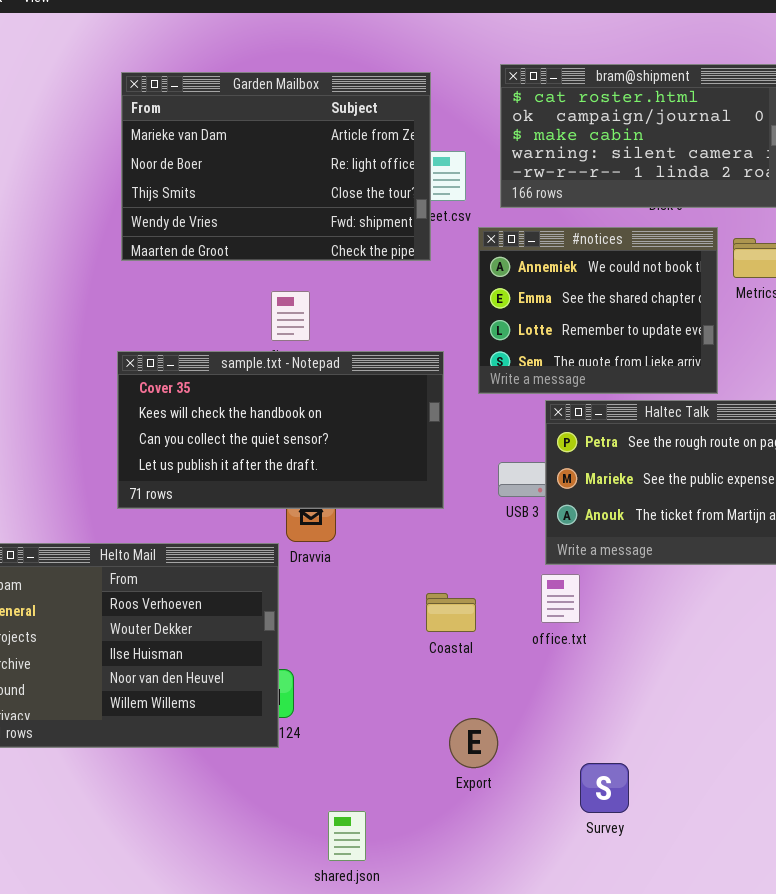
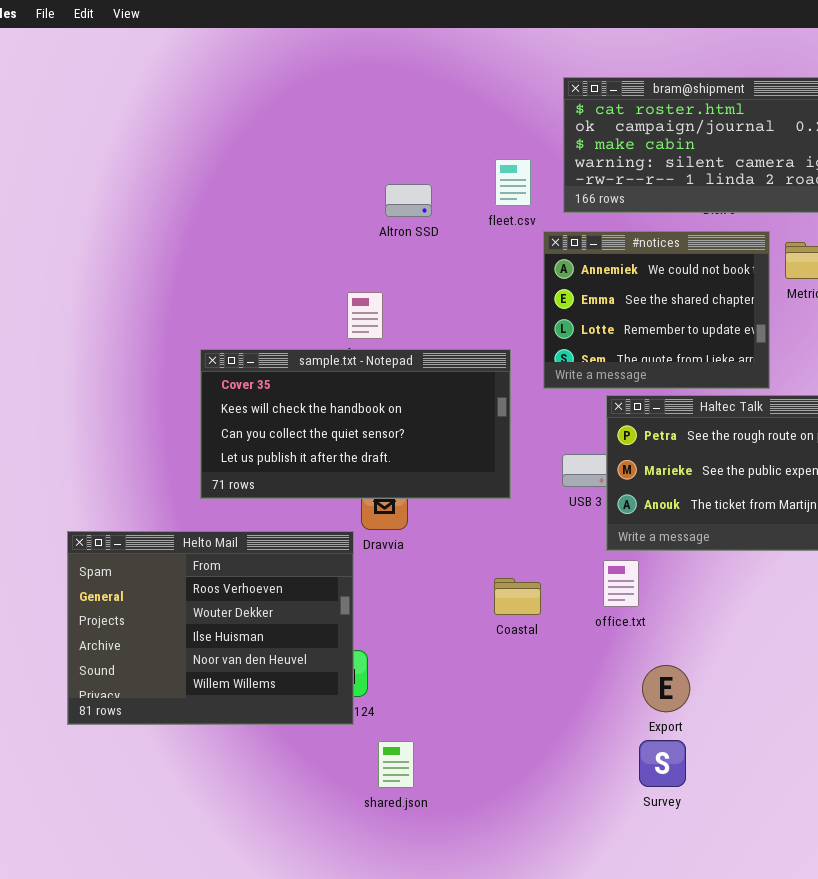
Garden Mailbox: [121,72,431,261] -> none, closed
Export: [449,718,498,768] -> [642,665,690,712], moved
shared.json: [328,811,366,861] -> [378,741,414,788], moved

